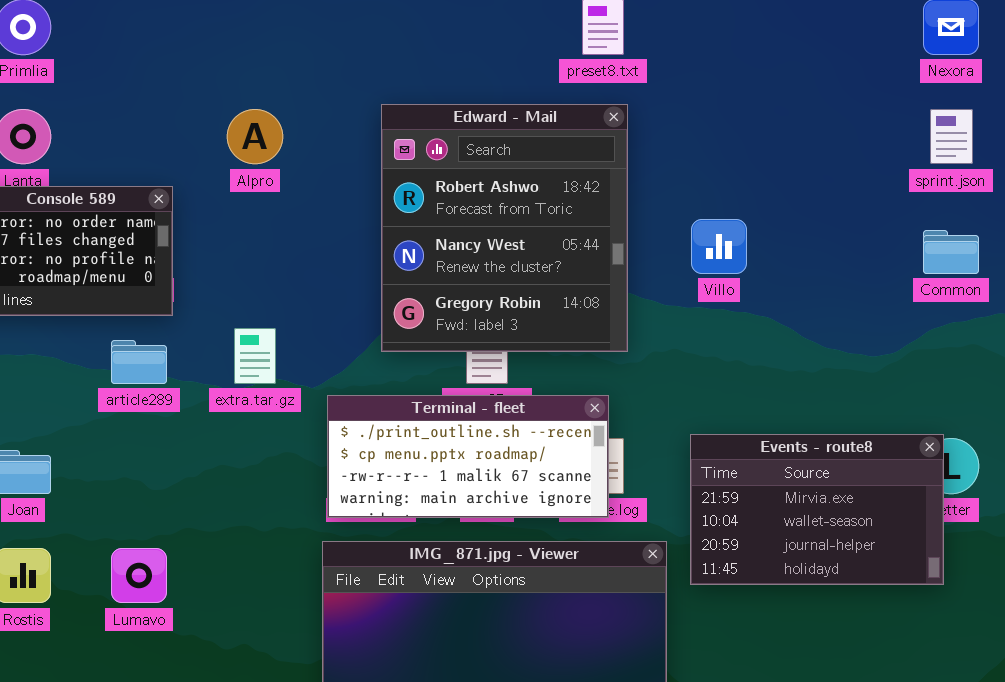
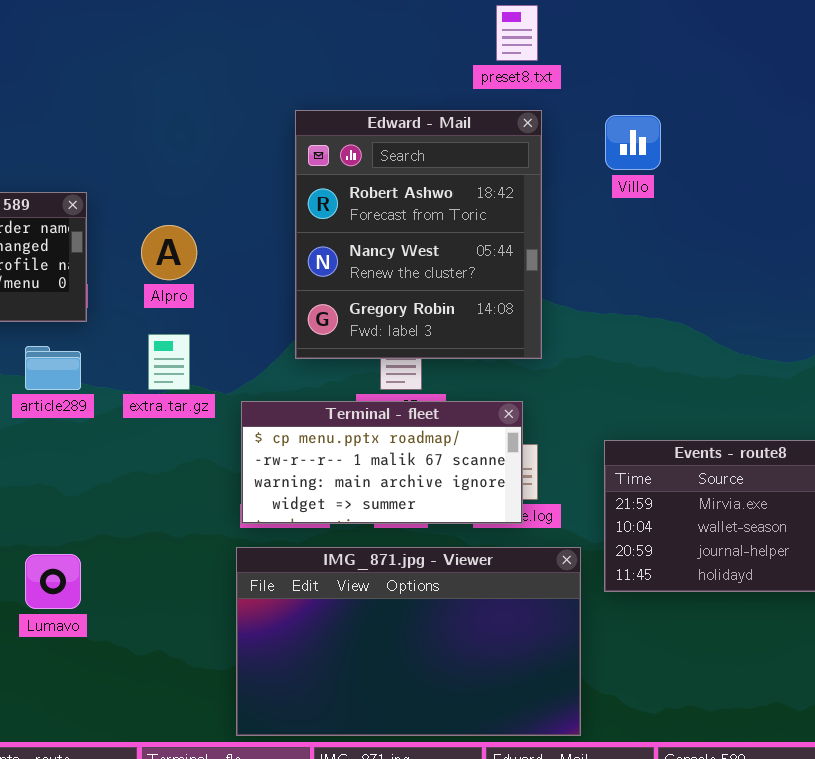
Alpro: [227,109,283,164] -> [141,225,197,280], moved
Villo: [691,219,747,274] -> [605,115,661,170], moved
Terminal - fleet: [327,395,609,518] -> [241,401,523,524], scrolled down 1 row

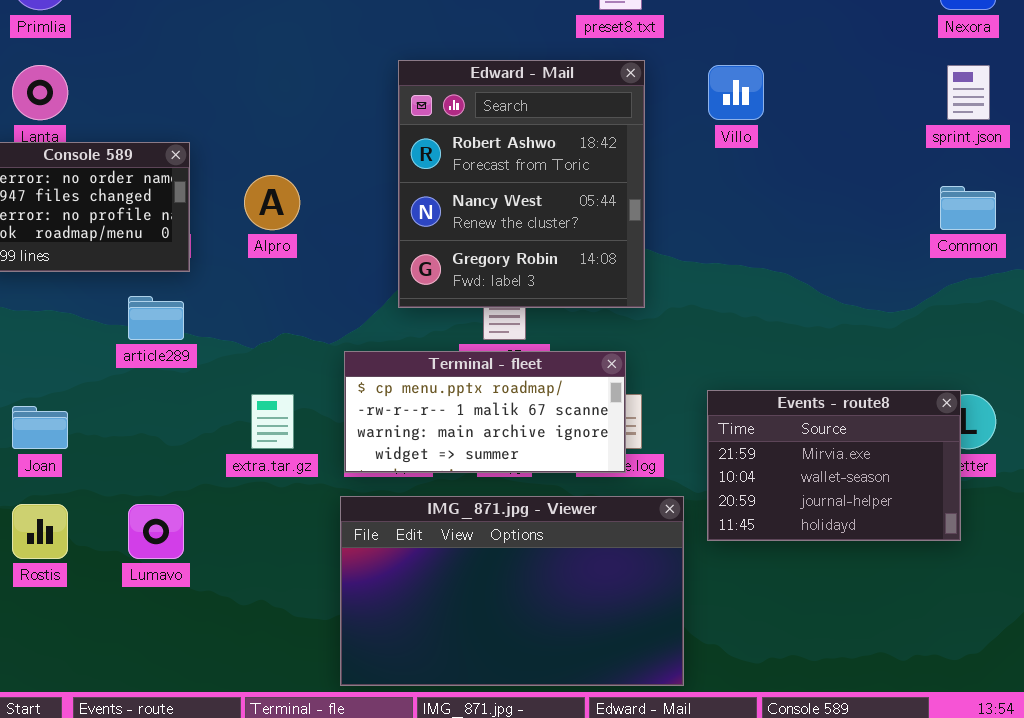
extra.tar.gz: [148,334,190,390] -> [251,394,294,449], moved

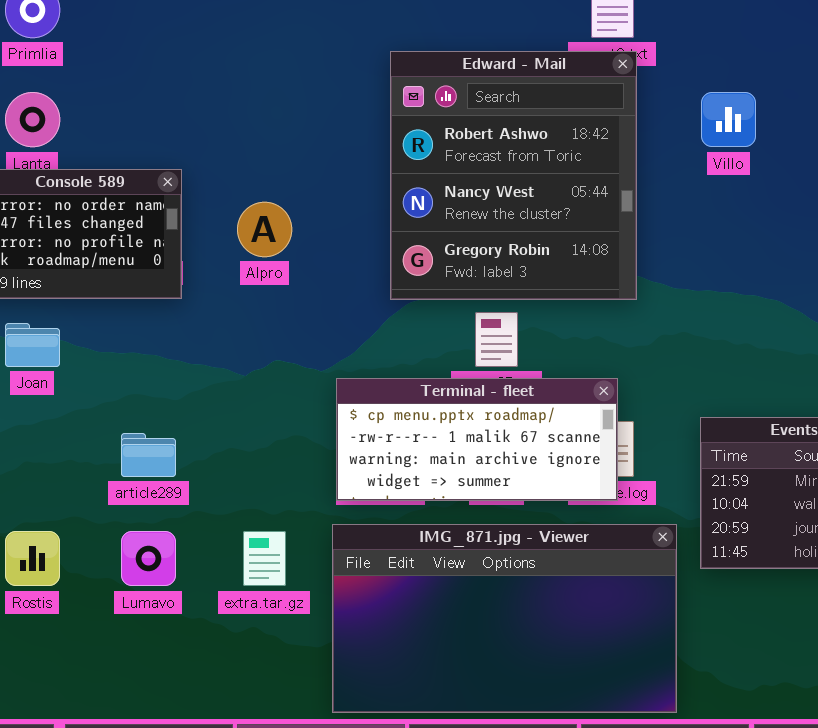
Edward - Mail: [398,60,645,308] -> [390,51,637,300], moved
article289: [128,296,184,340] -> [121,433,176,477], moved
extra.tar.gz: [251,394,294,449] -> [243,531,286,586], moved
Joan: [12,406,68,449] -> [5,323,60,367], moved

